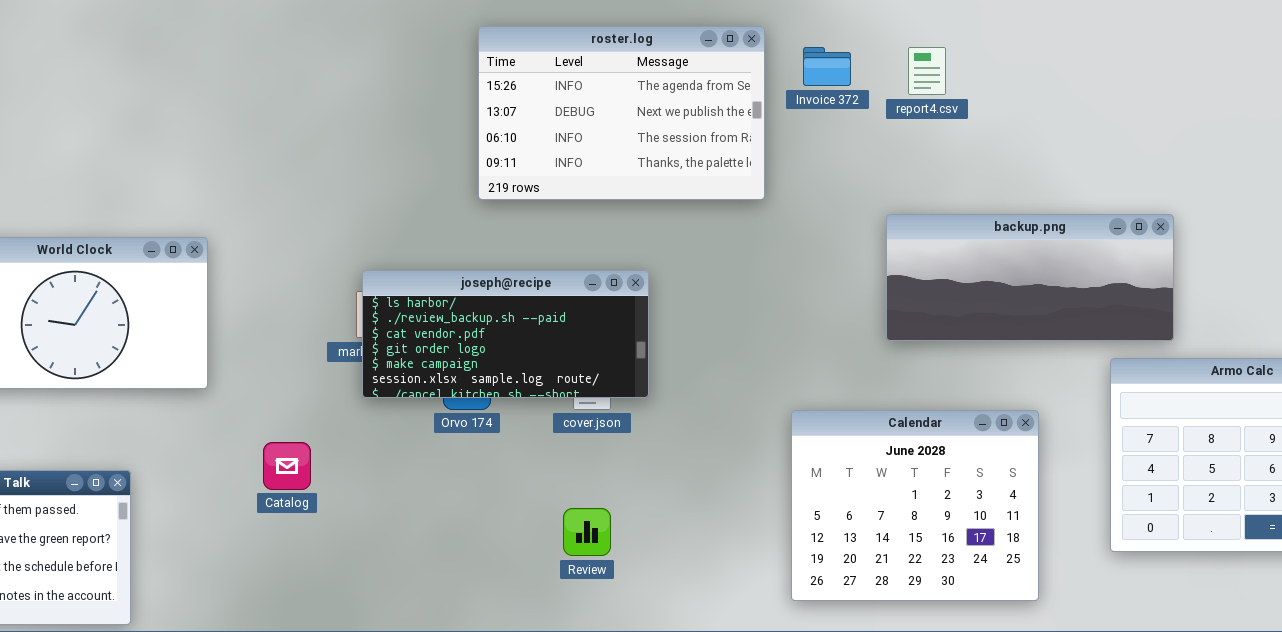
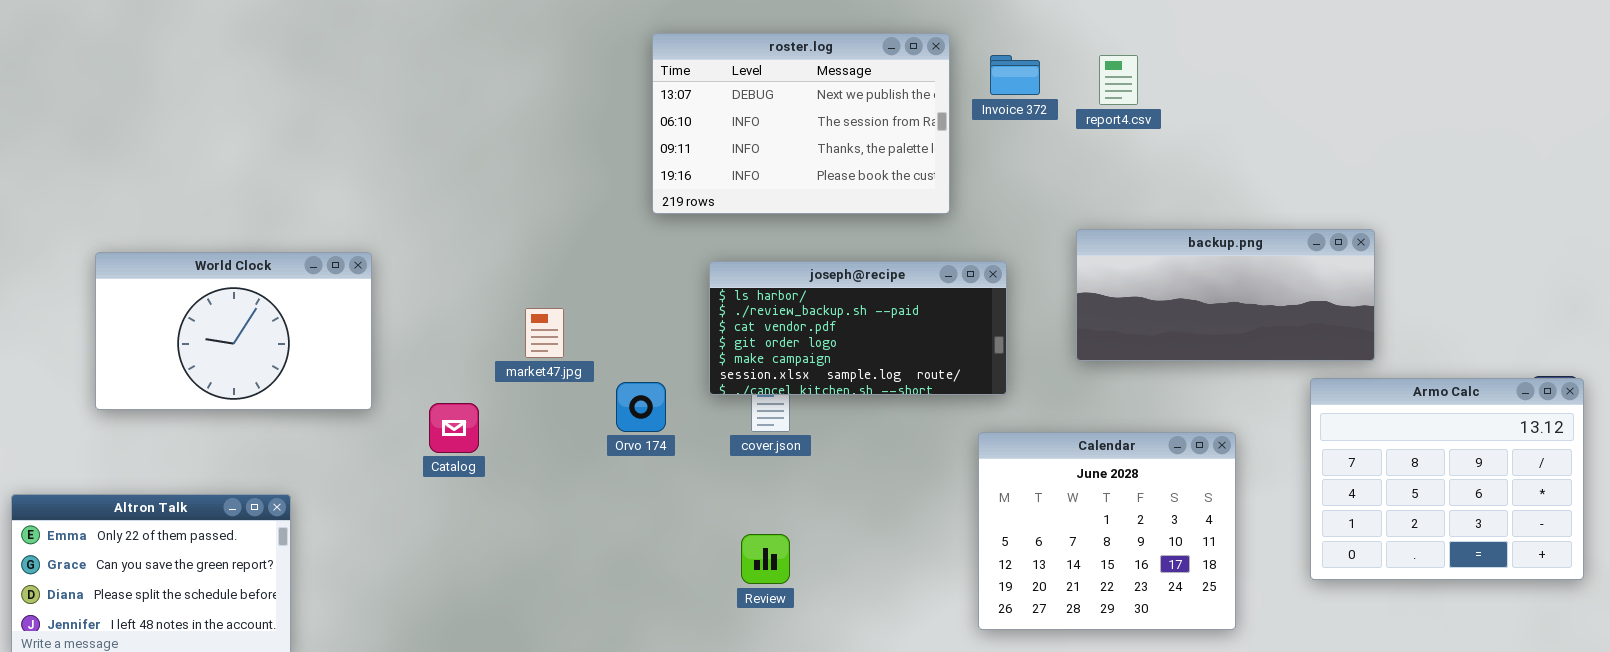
roster.log: [478,26,765,200] -> [652,33,950,214], scrolled down 1 row
joseph@recipe: [362,270,649,398] -> [709,261,1007,395], moved
Catalog: [263,442,311,490] -> [429,403,479,453], moved

